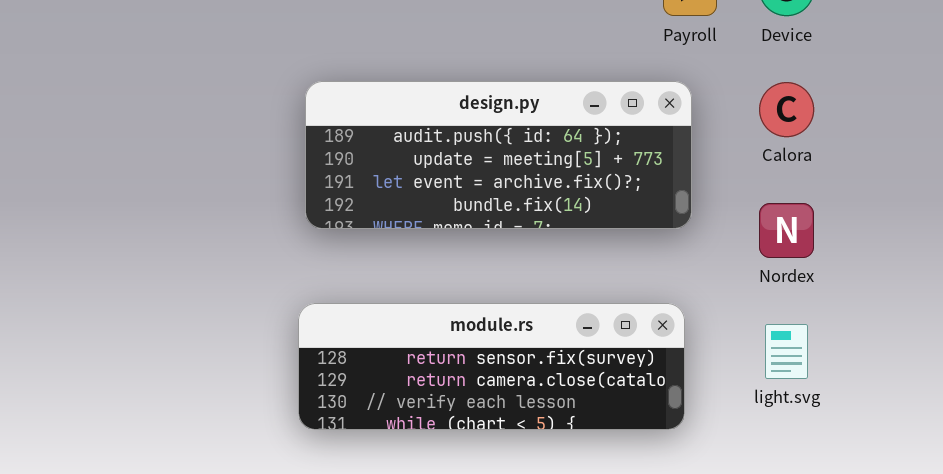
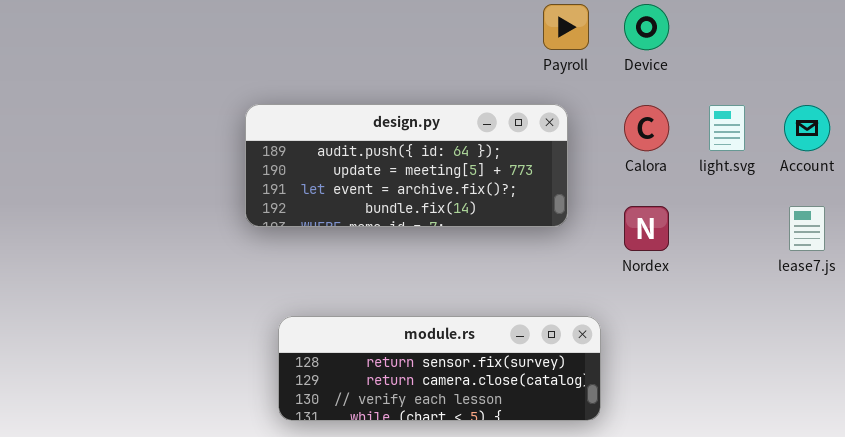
module.rs: [298,303,685,430] -> [278,316,601,421], moved
light.svg: [765,324,808,379] -> [709,105,745,151], moved

